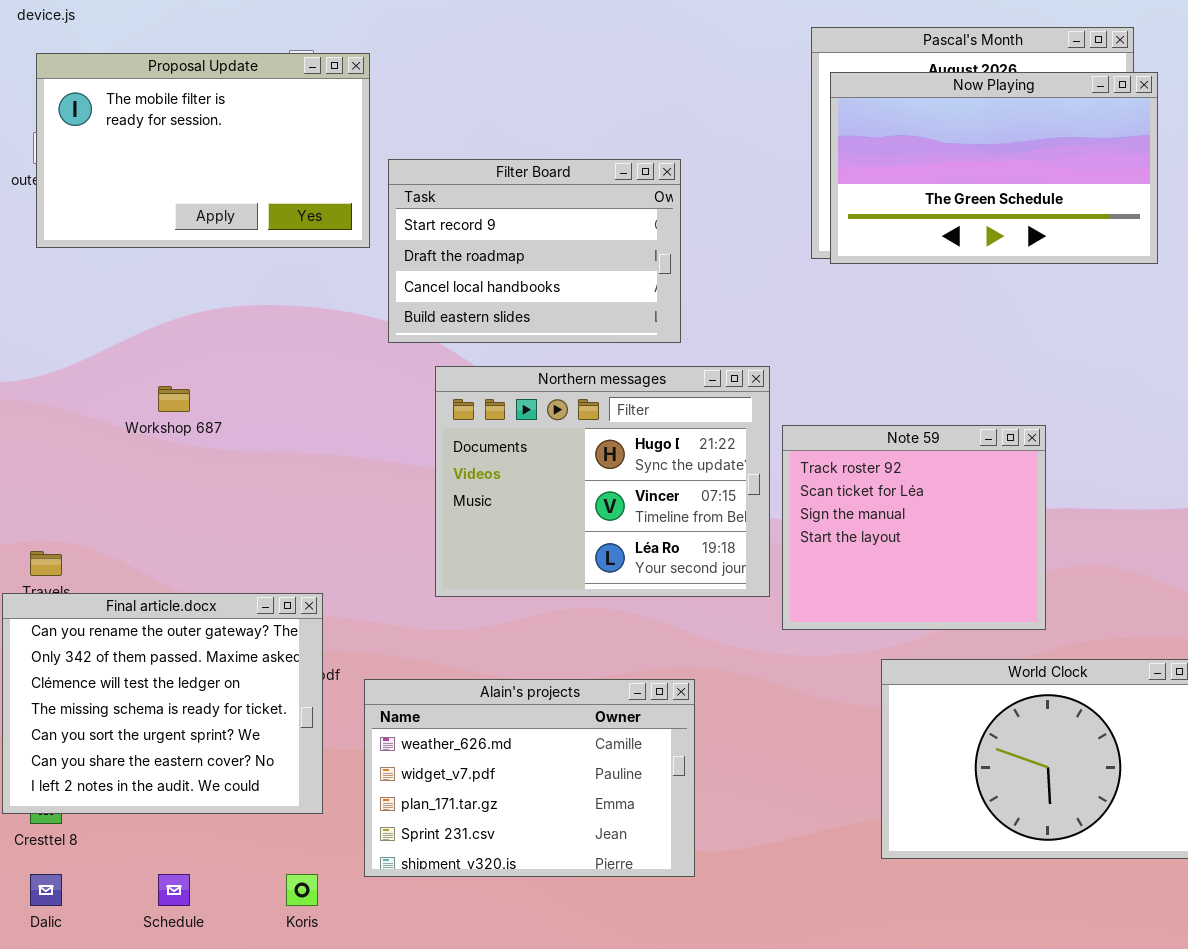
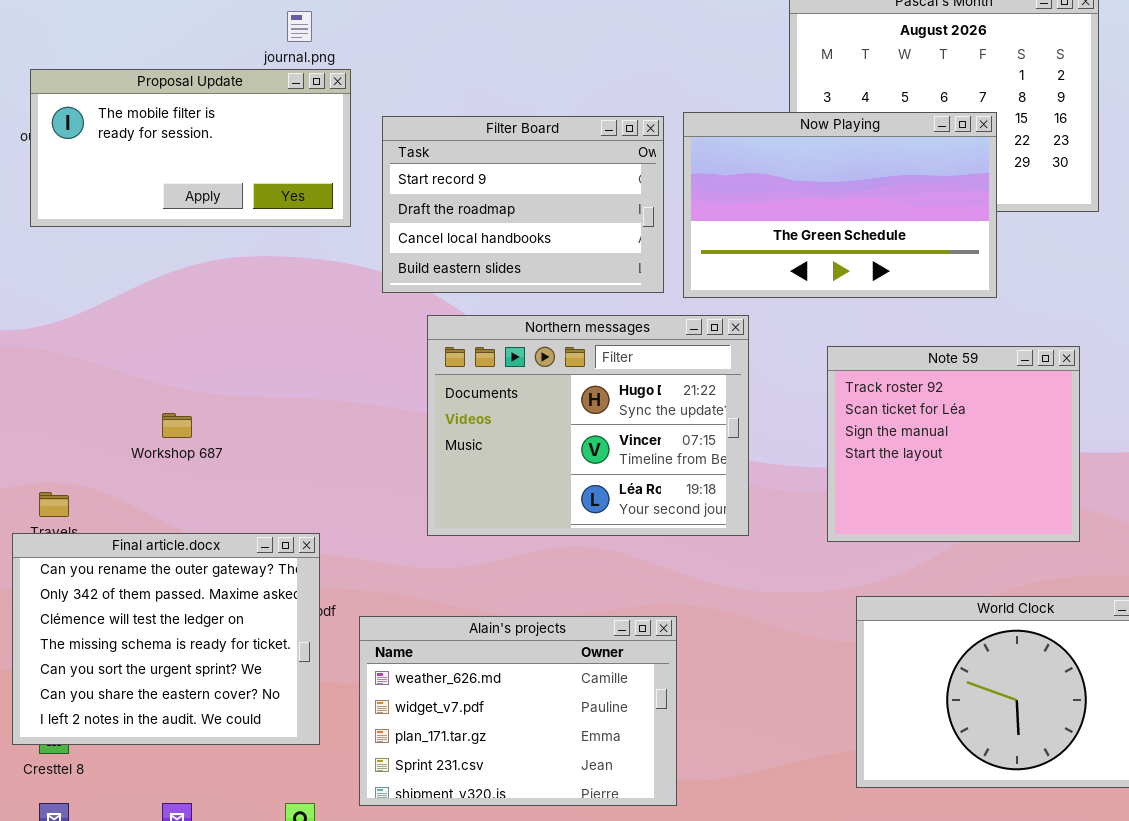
Proposal Update: [36,53,370,248] -> [30,69,351,227], moved, resized
Now Playing: [830,72,1158,264] -> [683,112,997,298], moved
Workshop 687: [158,386,190,412] -> [162,413,192,438], moved
Note 59: [782,425,1046,630] -> [827,346,1080,542], moved

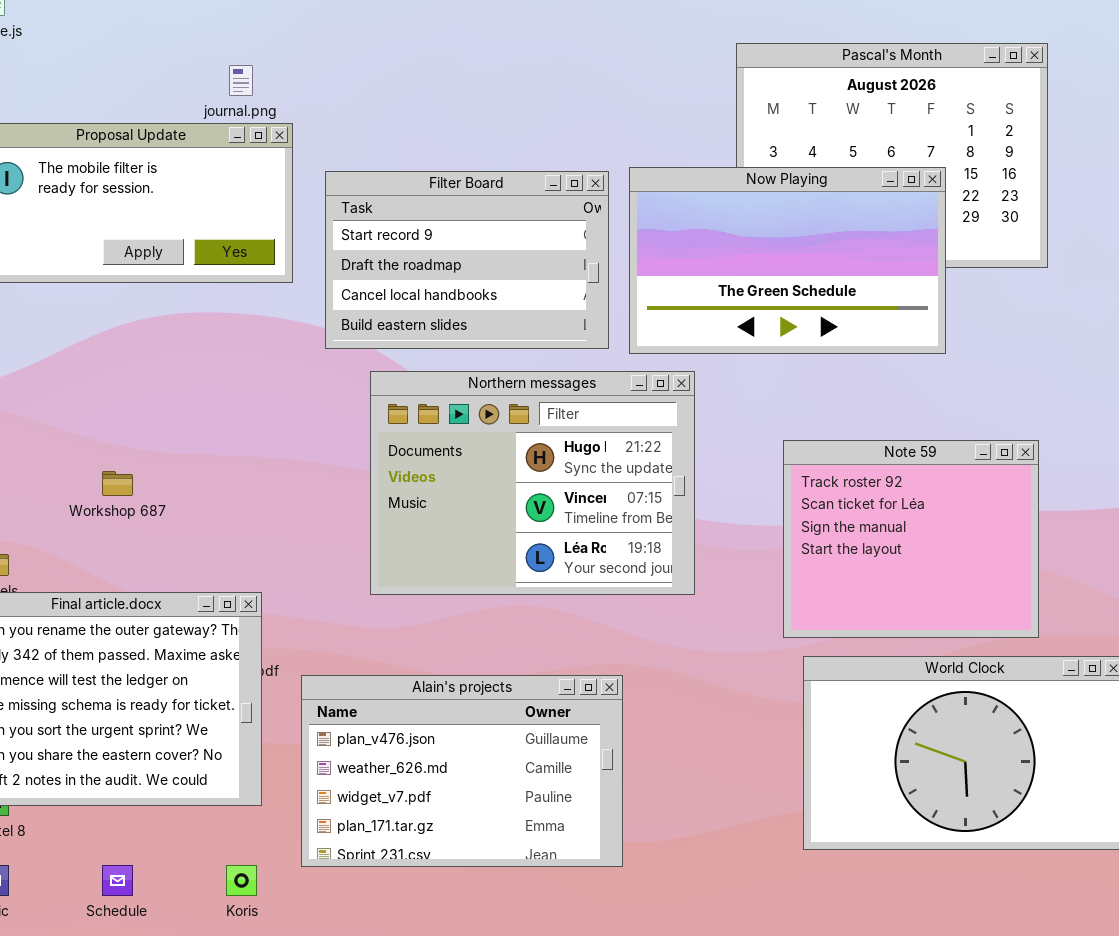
Note 59: [827,346,1080,542] -> [783,440,1039,638], moved
Alain's projects: [359,616,677,806] -> [301,675,623,867], scrolled up 1 row

